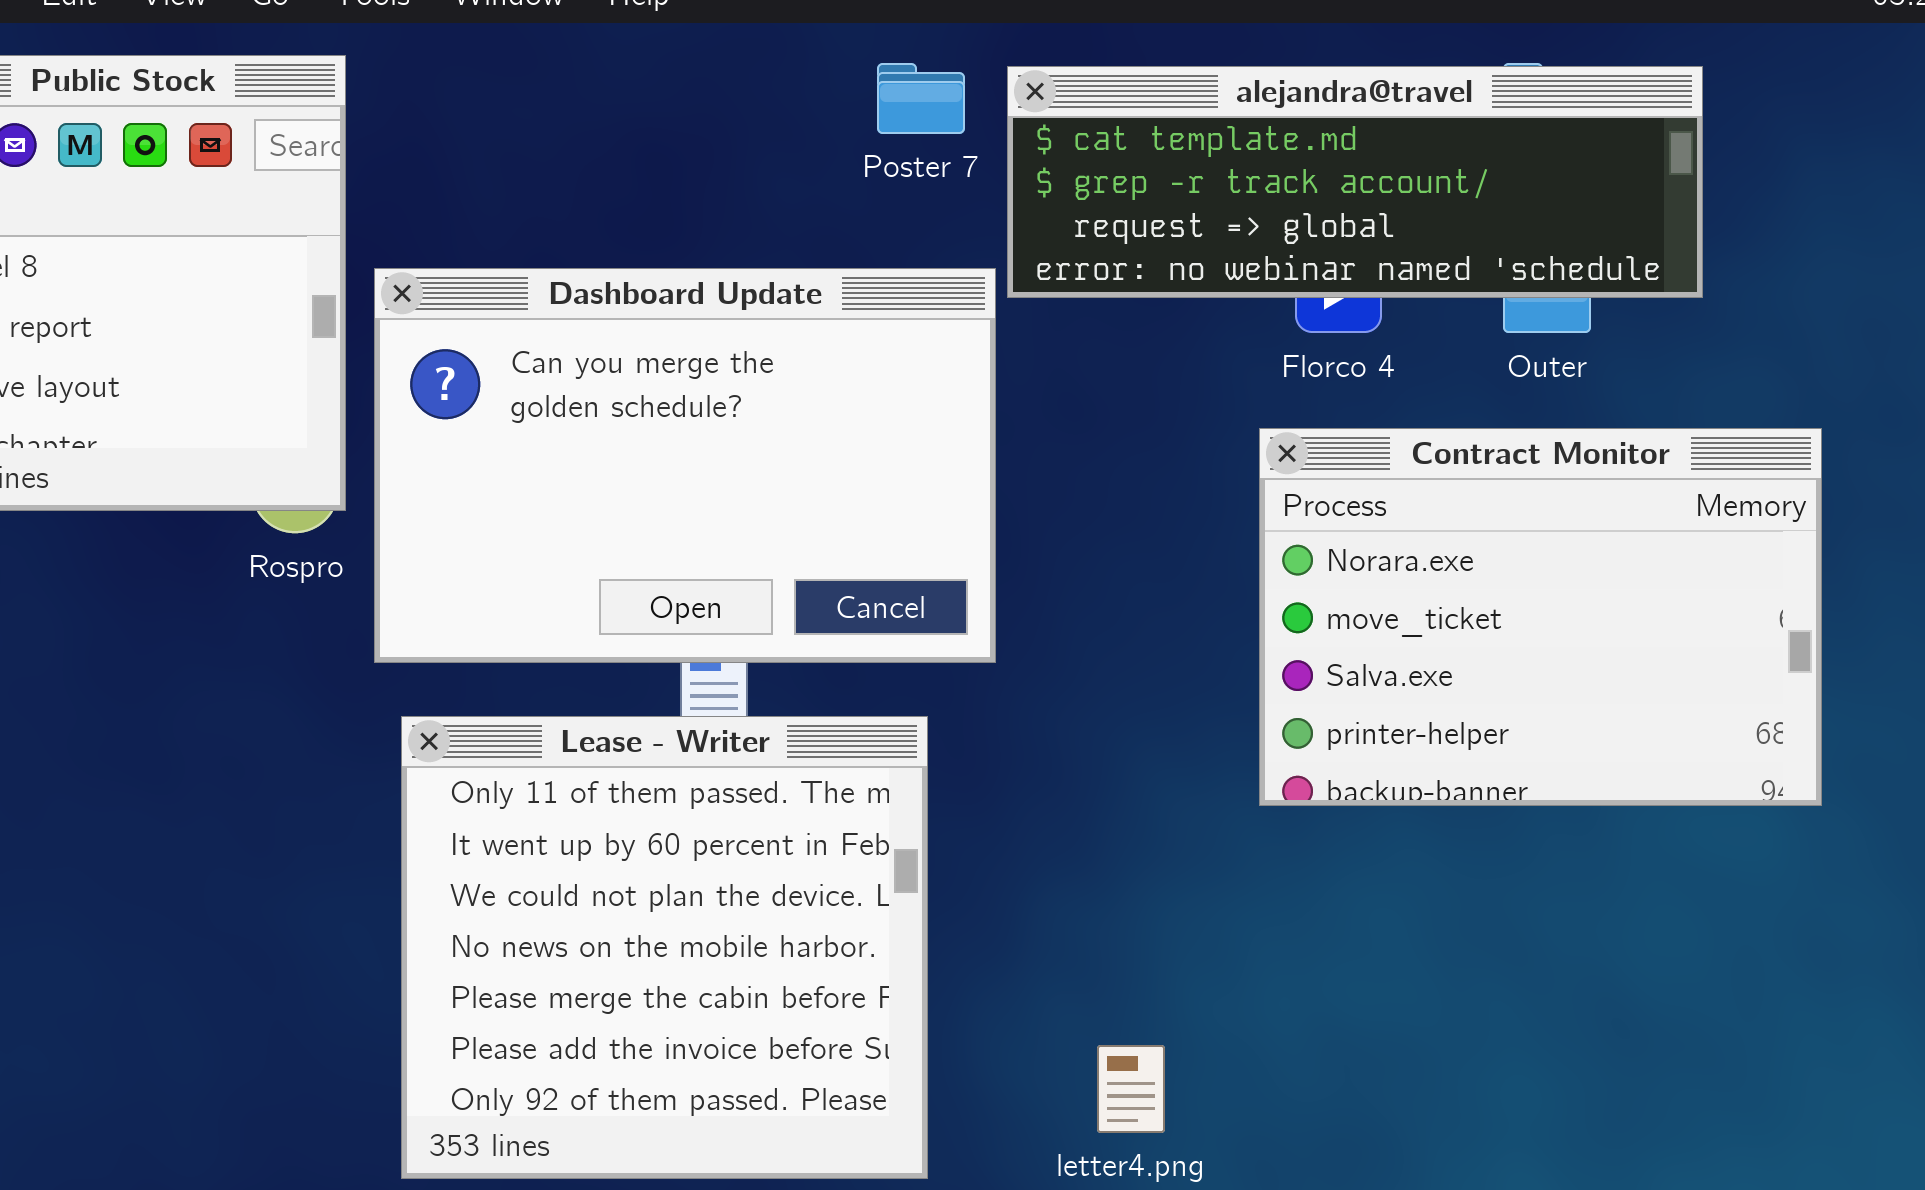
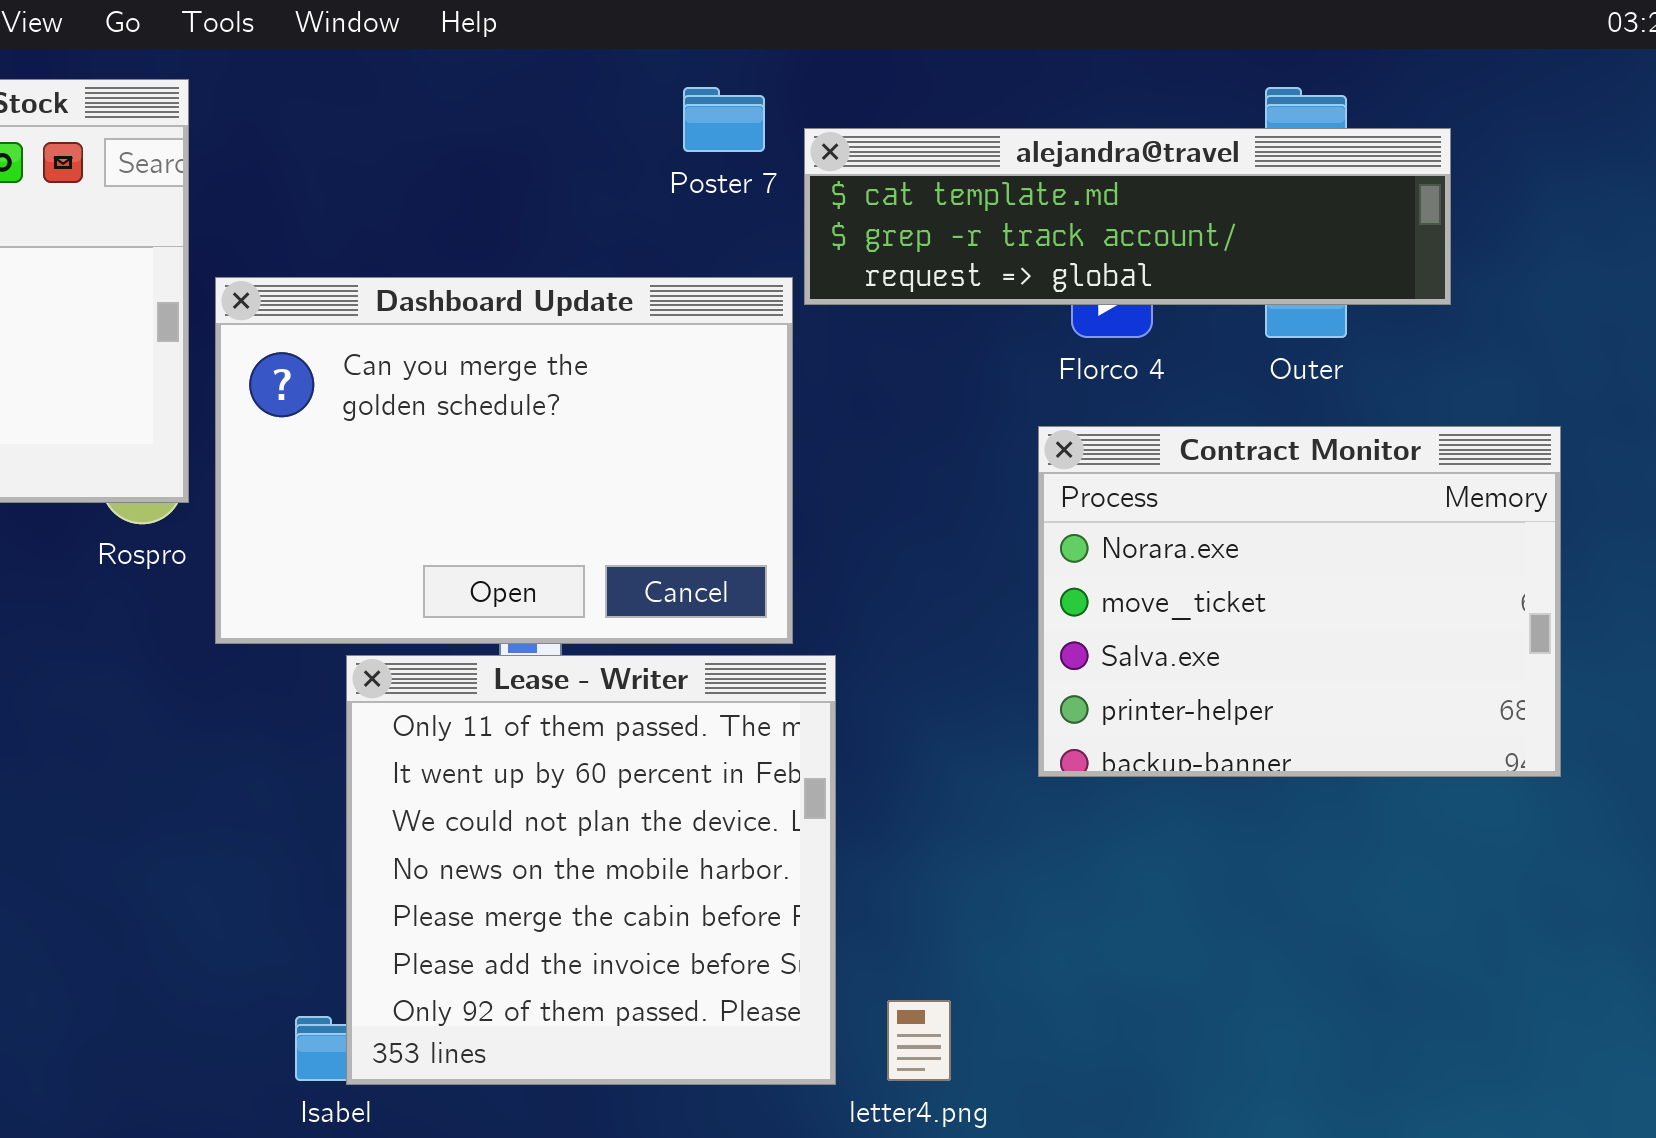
alejandra@travel: [1007,66,1703,298] -> [804,128,1451,305], resized
Lease - Writer: [401,716,928,1179] -> [346,655,836,1085], moved

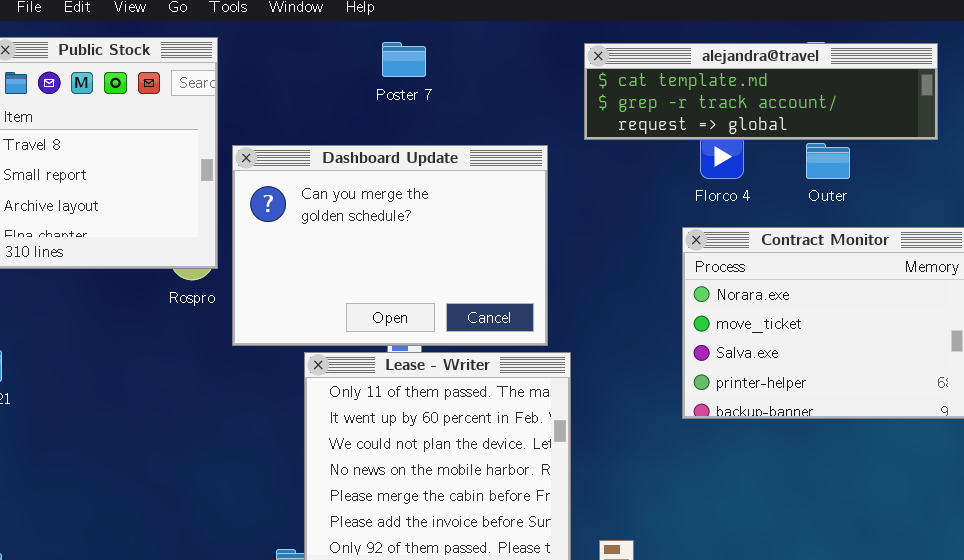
Poster 7: [683,87,765,152] -> [382,42,426,77], moved
alejandra@travel: [804,128,1451,305] -> [584,43,938,140], moved

